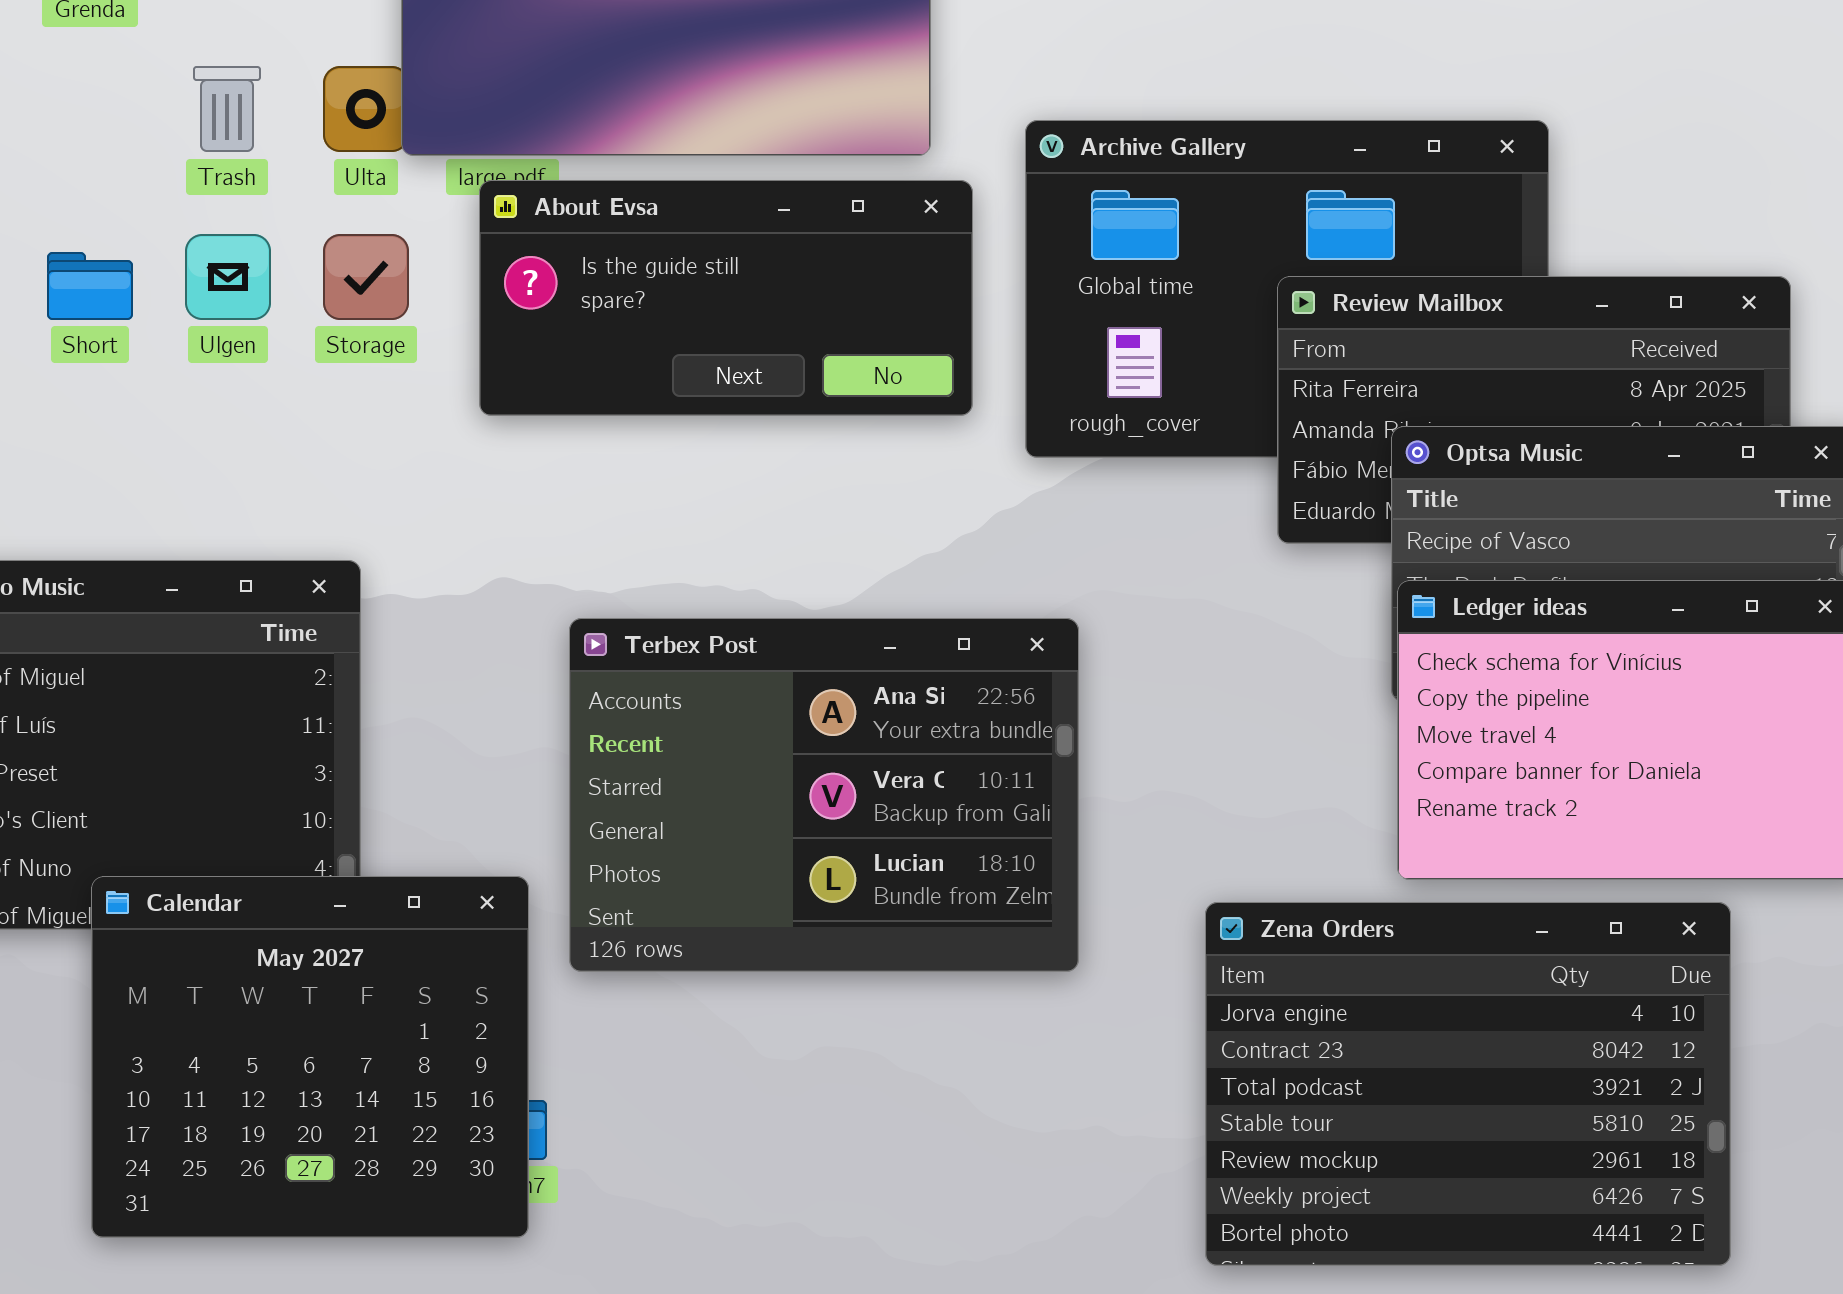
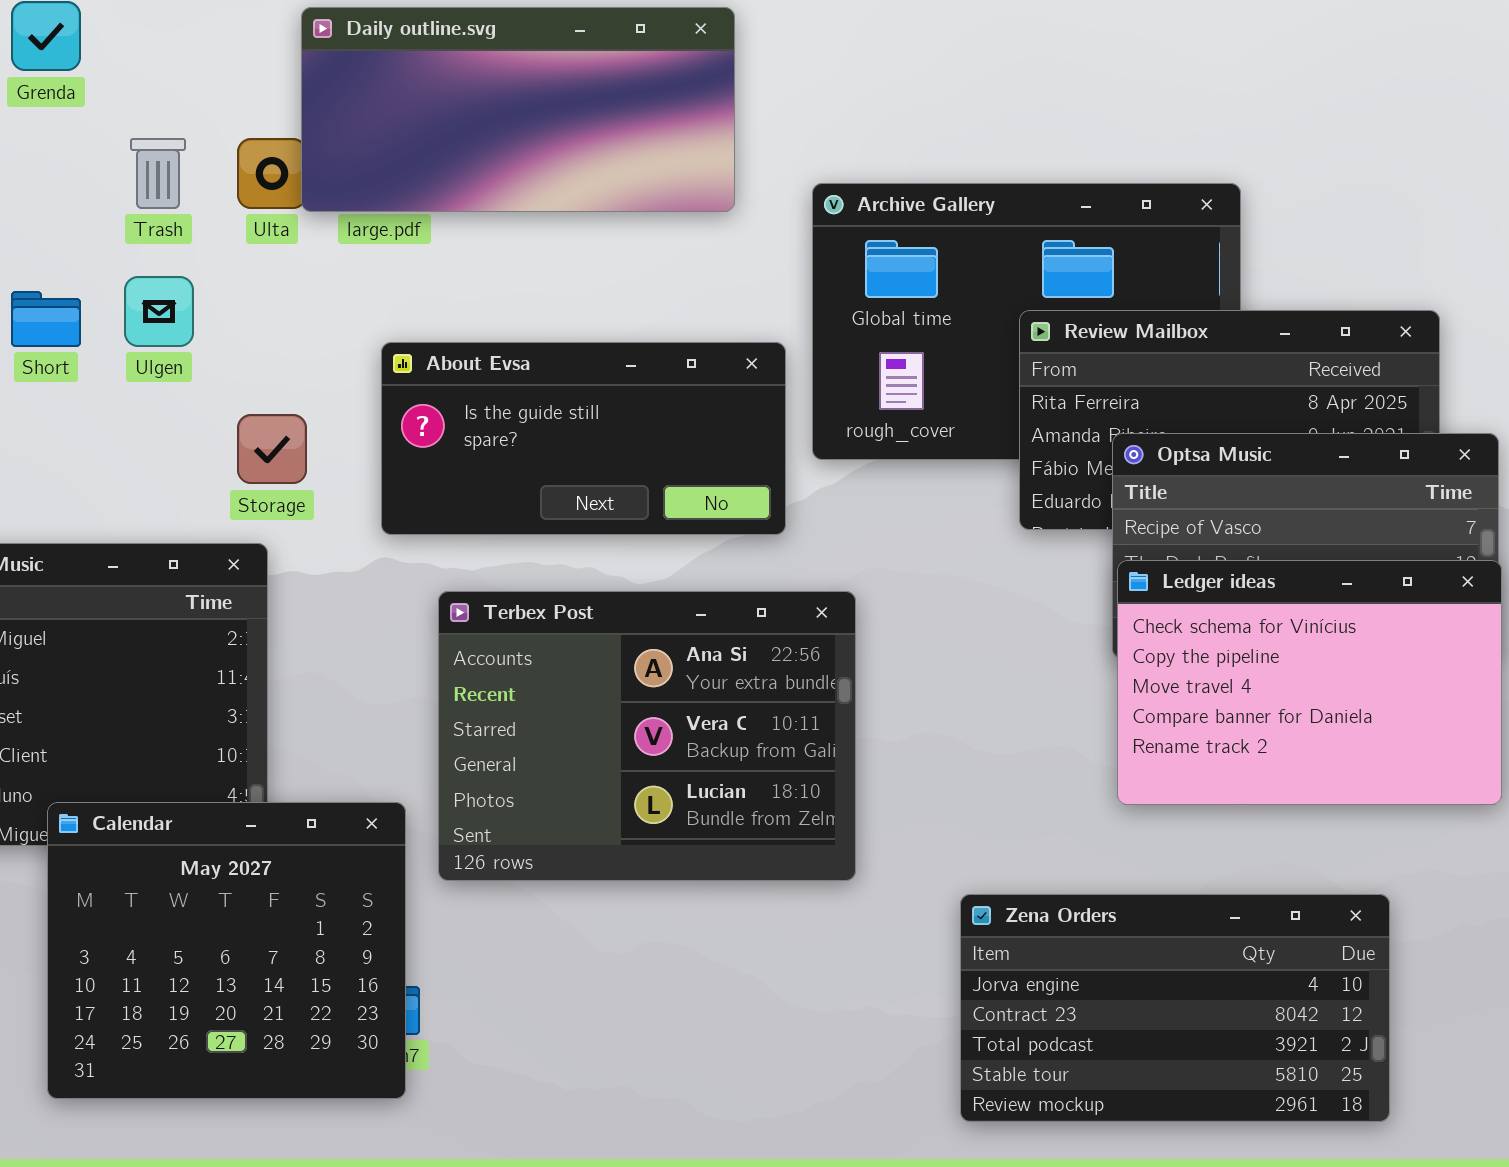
About Evsa: [479,180,973,416] -> [381,342,786,535], moved
Storage: [323,234,409,320] -> [237,414,307,484], moved
Zena Orders: [1205,902,1731,1266] -> [960,894,1390,1122], resized

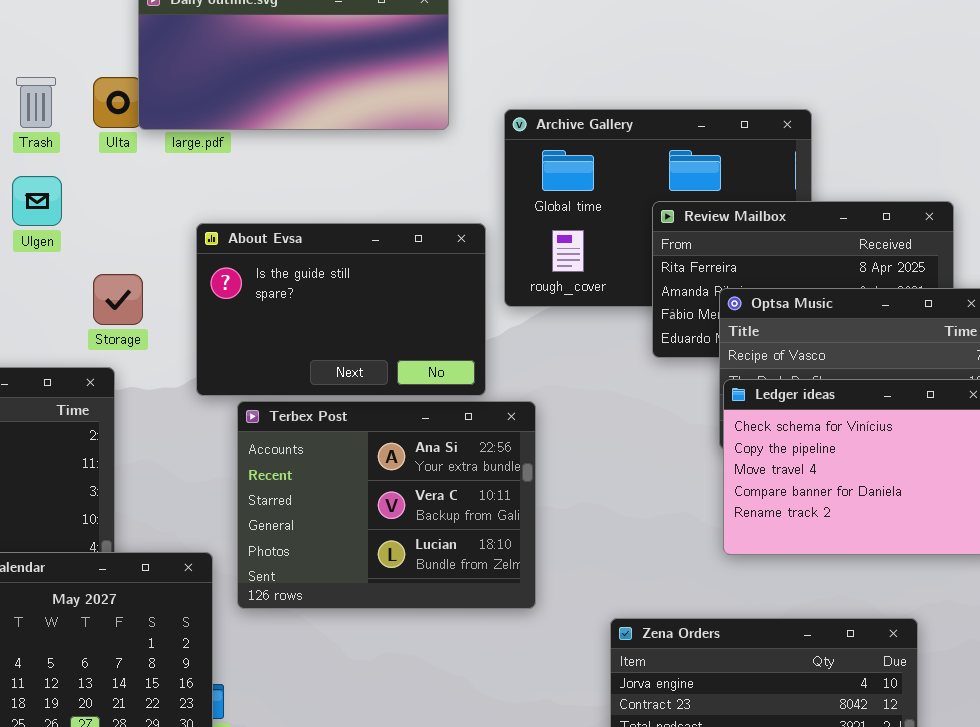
About Evsa: [381,342,786,535] -> [196,223,486,396], resized

